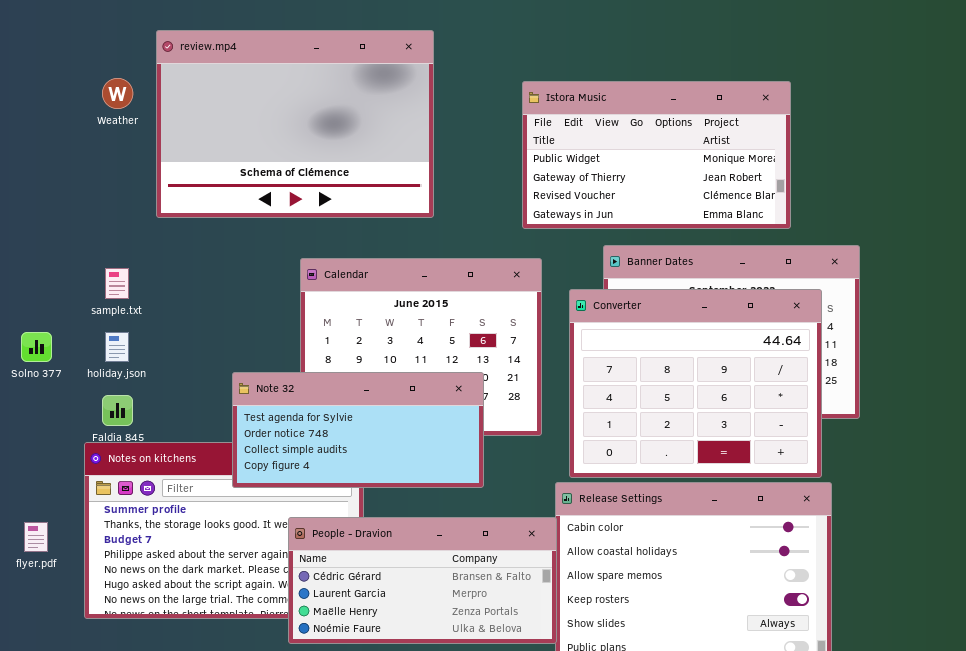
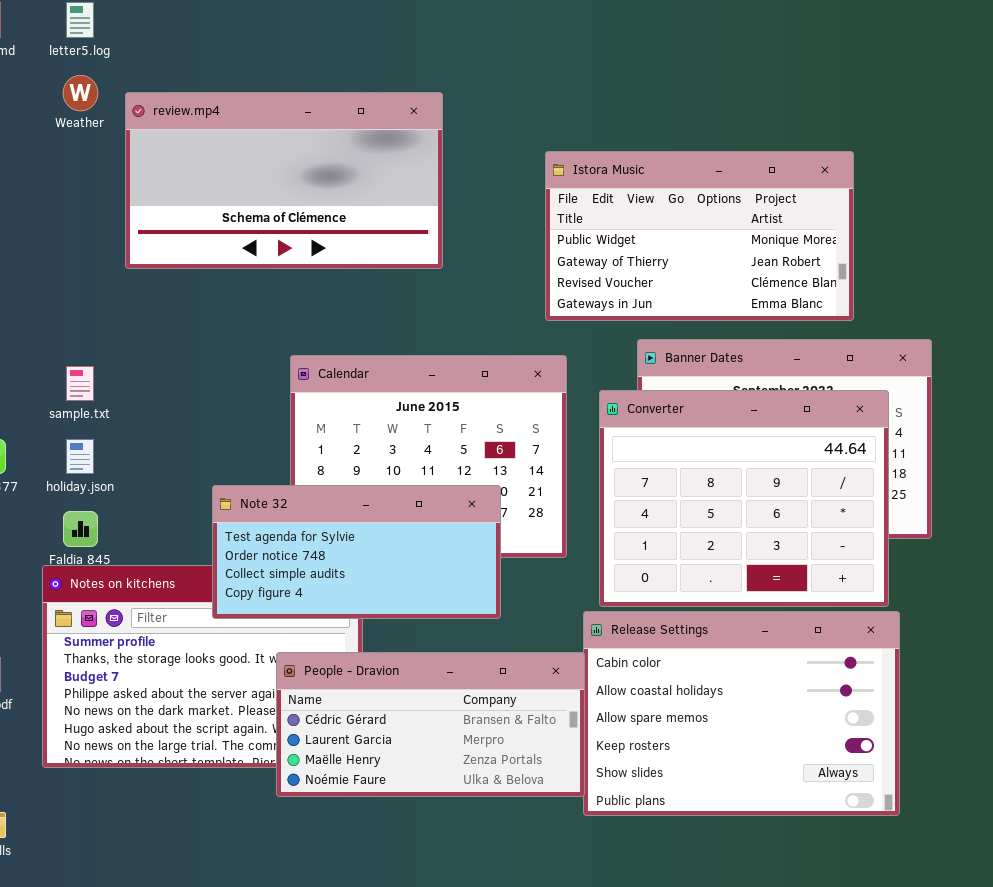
review.mp4: [156,30,434,218] -> [125,92,443,269], resized
Weather: [102,78,133,109] -> [63,75,98,111], moved

